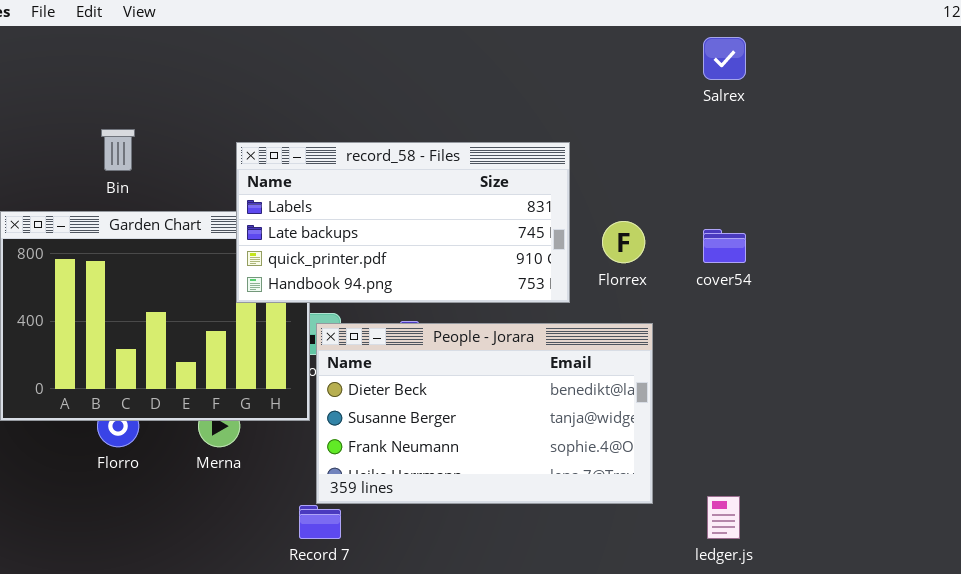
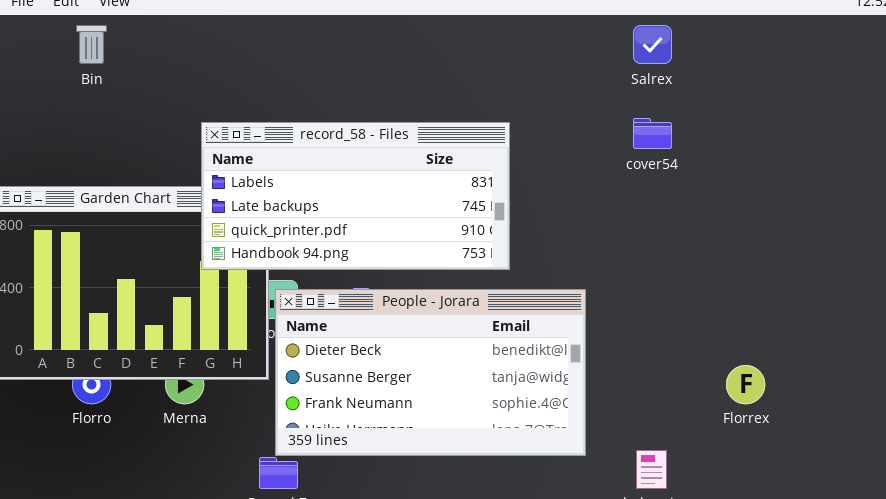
Bin: [101,129,135,171] -> [76,25,107,64], moved
Florrex: [602,221,645,263] -> [726,365,765,404], moved
cover54: [703,229,746,263] -> [633,118,672,149], moved

